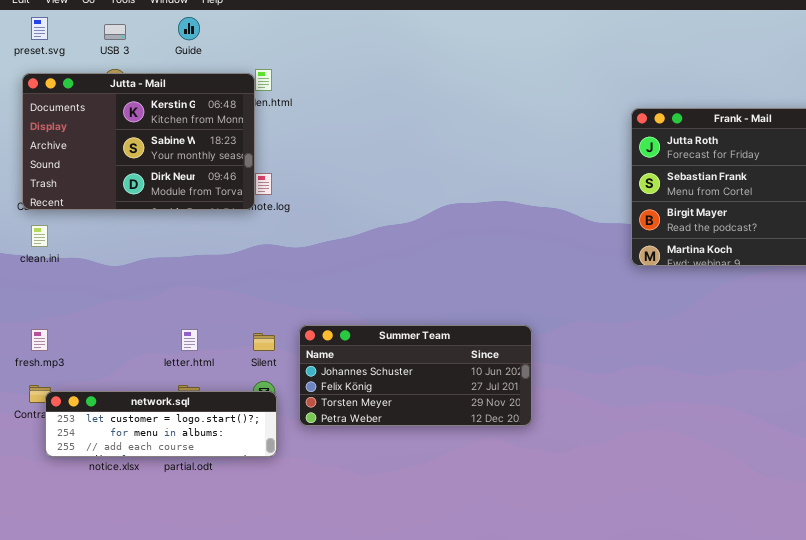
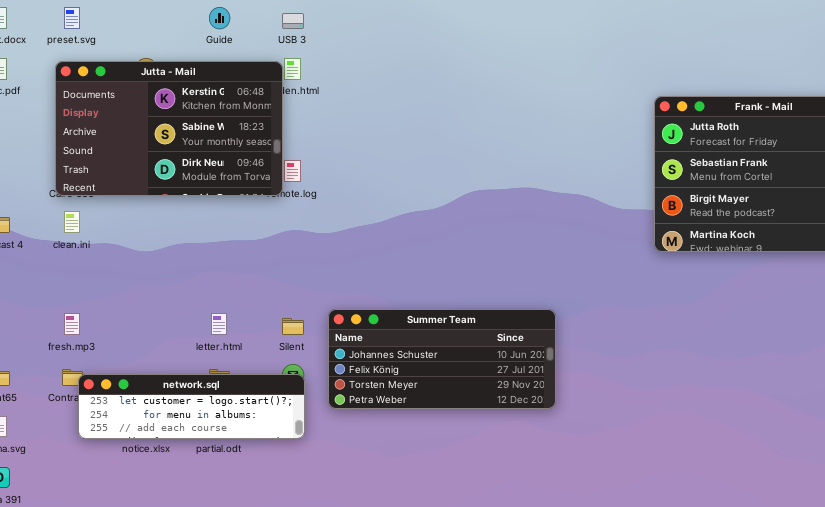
USB 3: [104,24,126,40] -> [282,13,304,29], moved

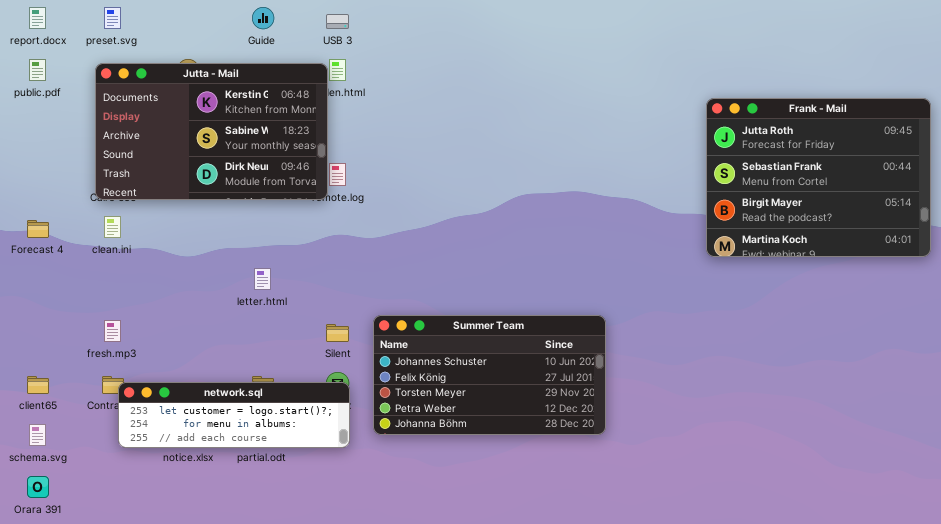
Summer Team: [328,309,556,409] -> [373,315,606,435], resized
letter.html: [211,313,227,335] -> [254,268,271,290], moved

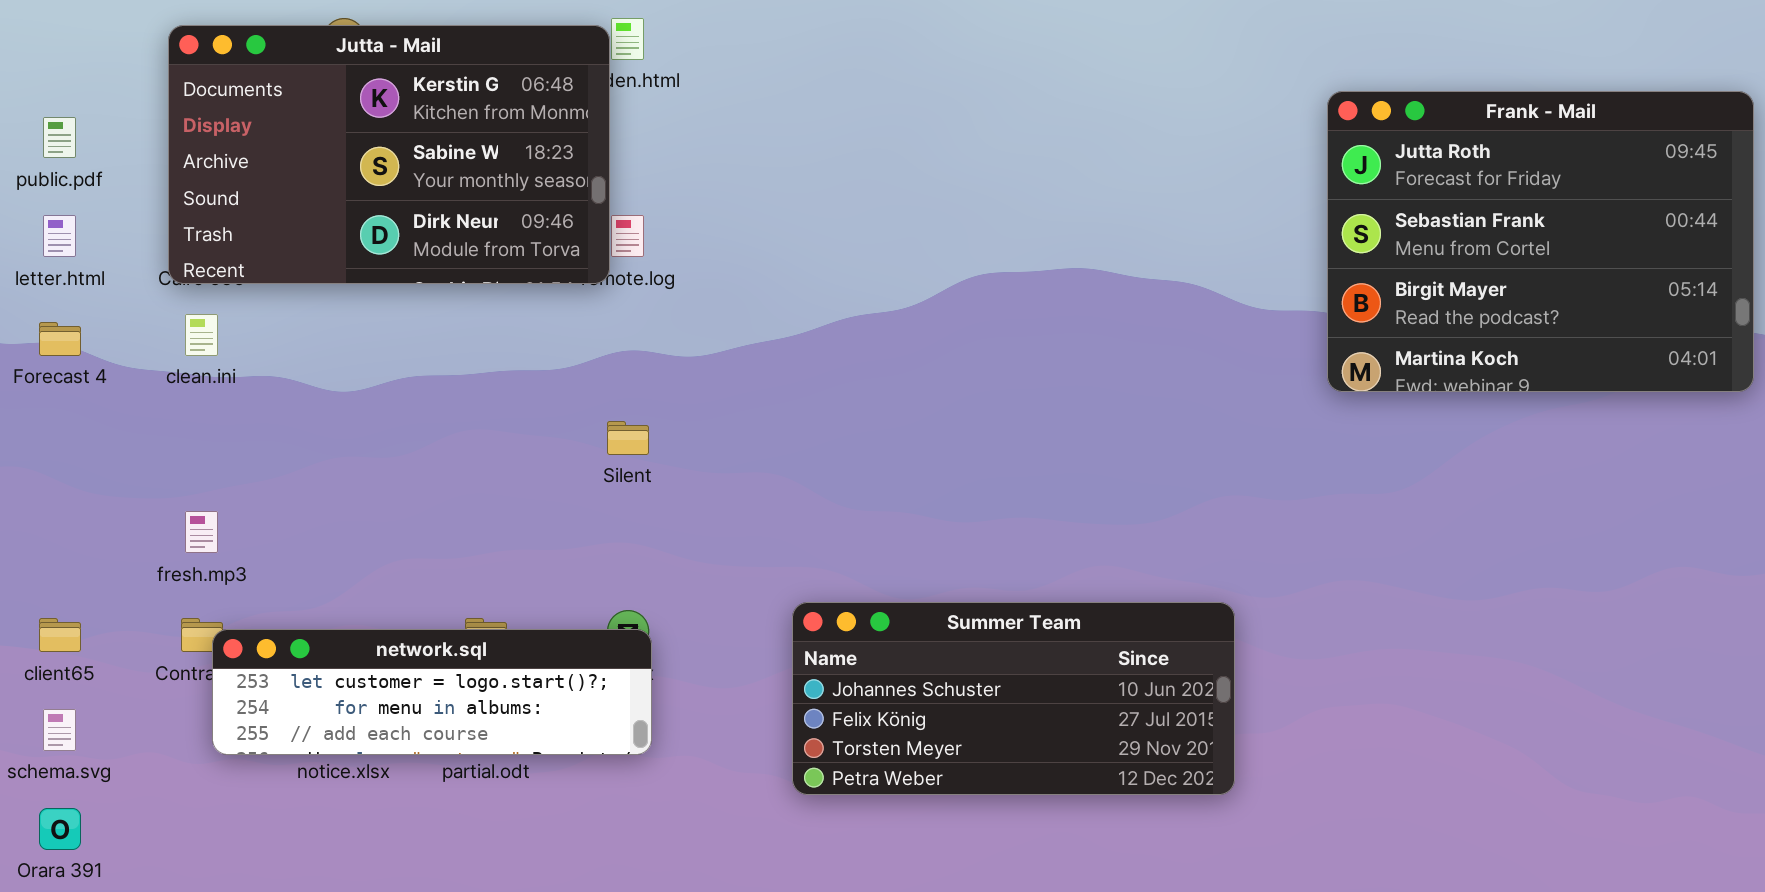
public.pdf: [29,59,46,81] -> [43,117,76,158], moved
letter.html: [254,268,271,290] -> [43,215,76,257], moved
Summer Team: [373,315,606,435] -> [792,602,1235,795], moved, resized
Silent: [326,324,349,342] -> [607,421,649,455], moved

